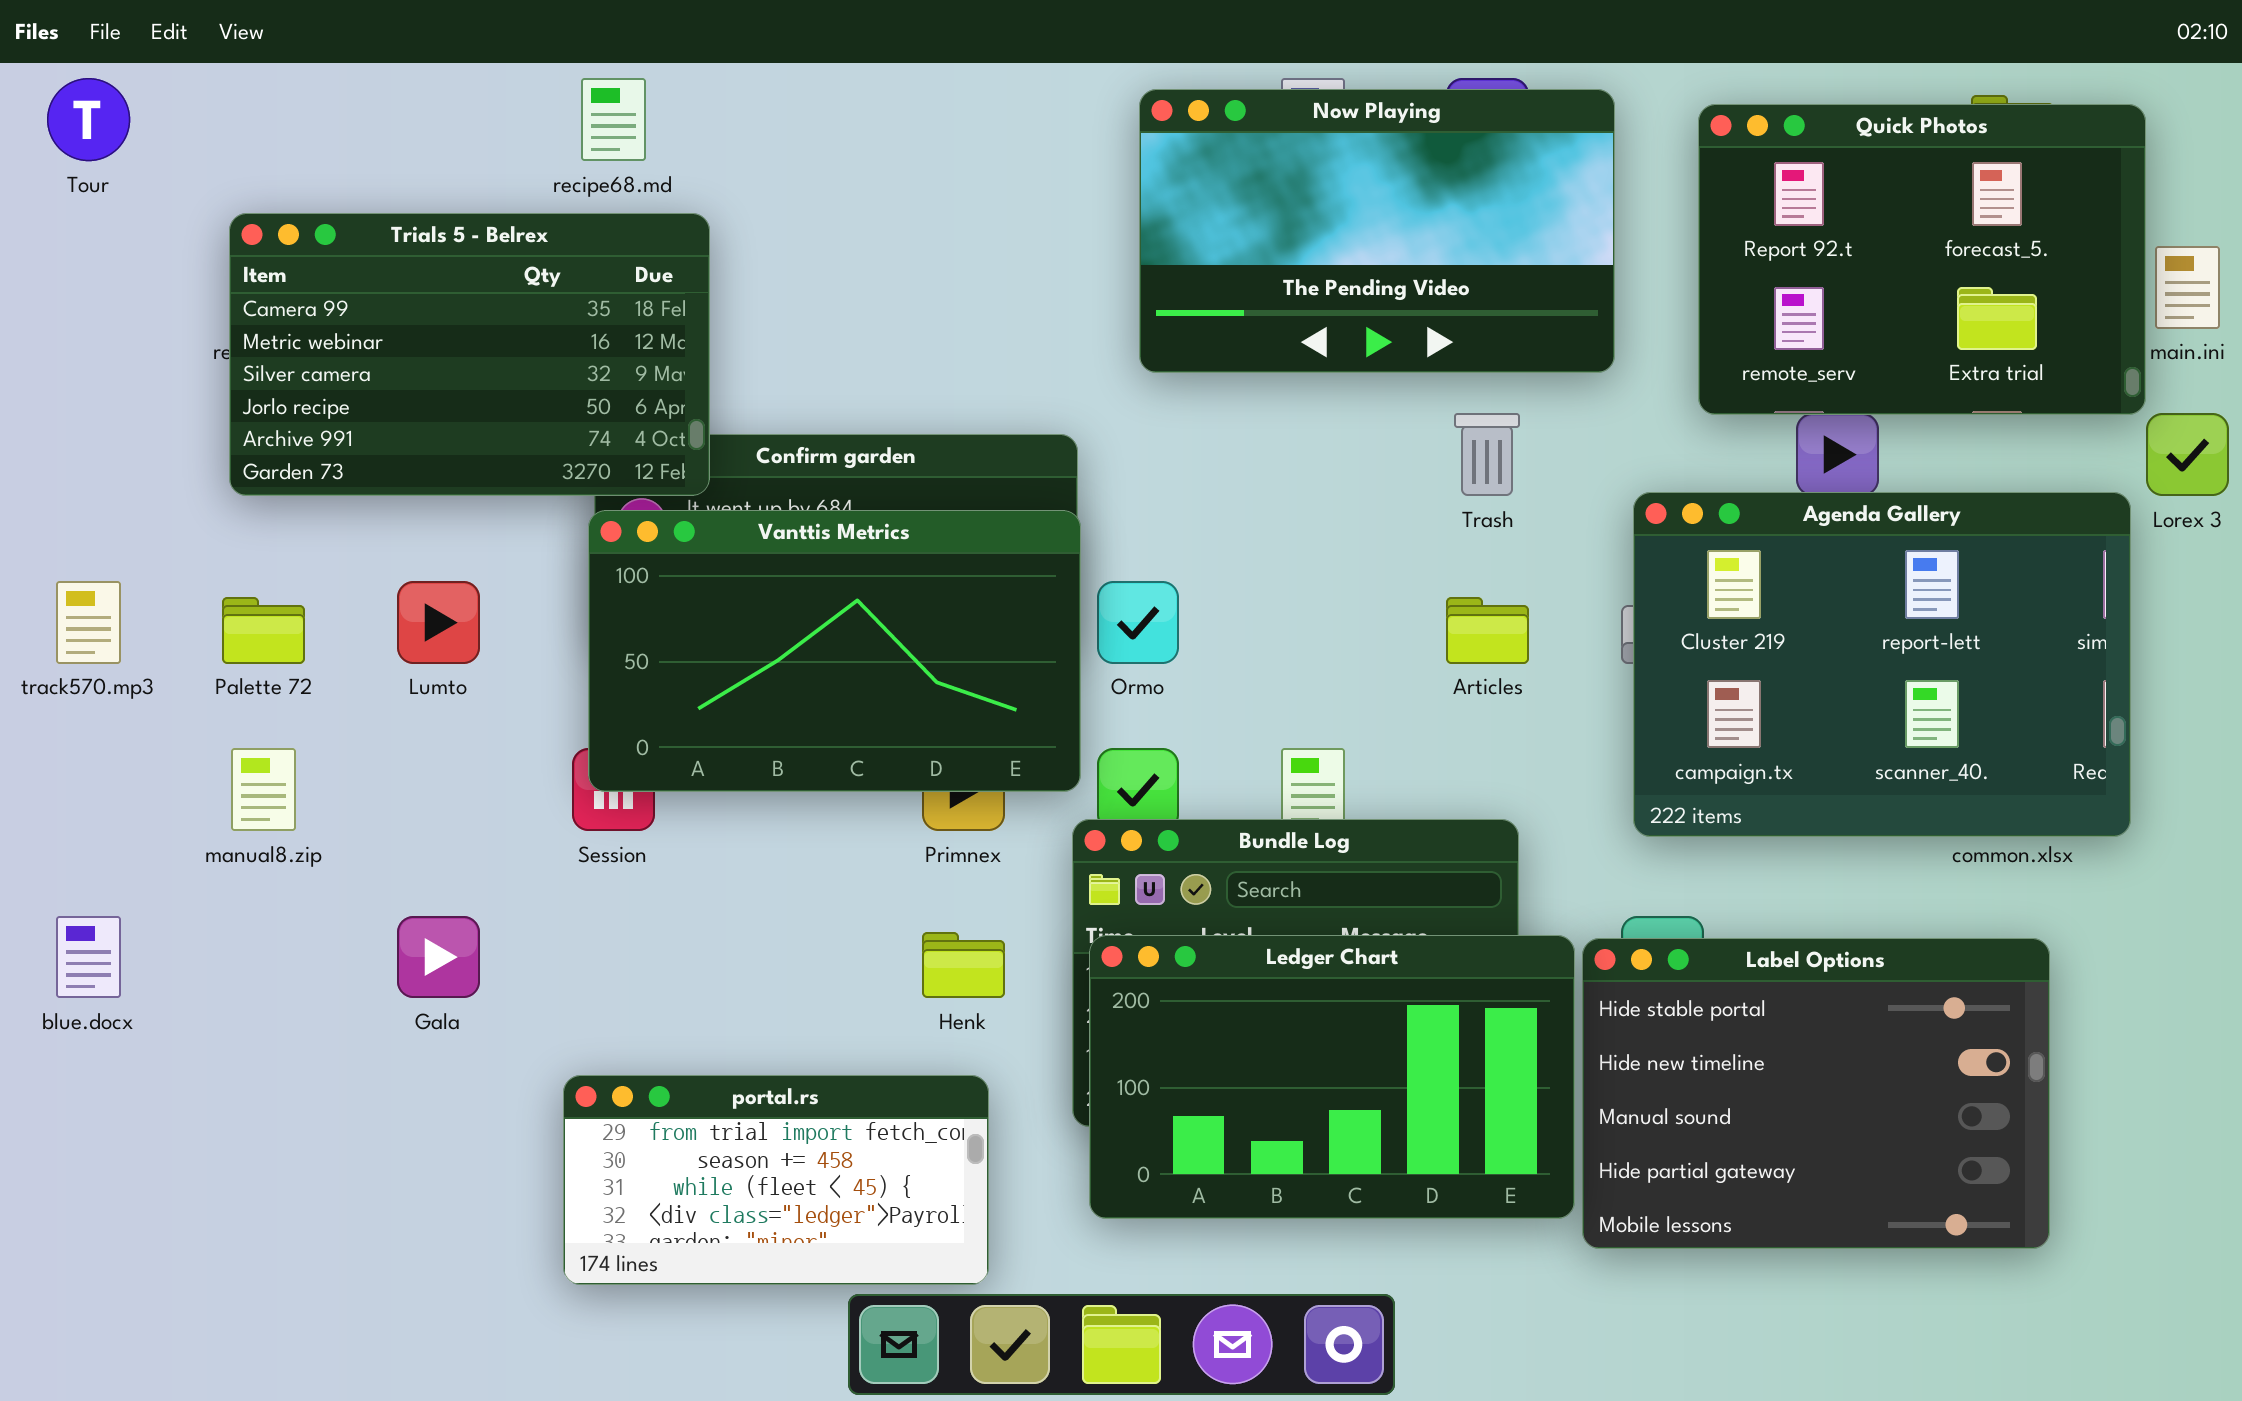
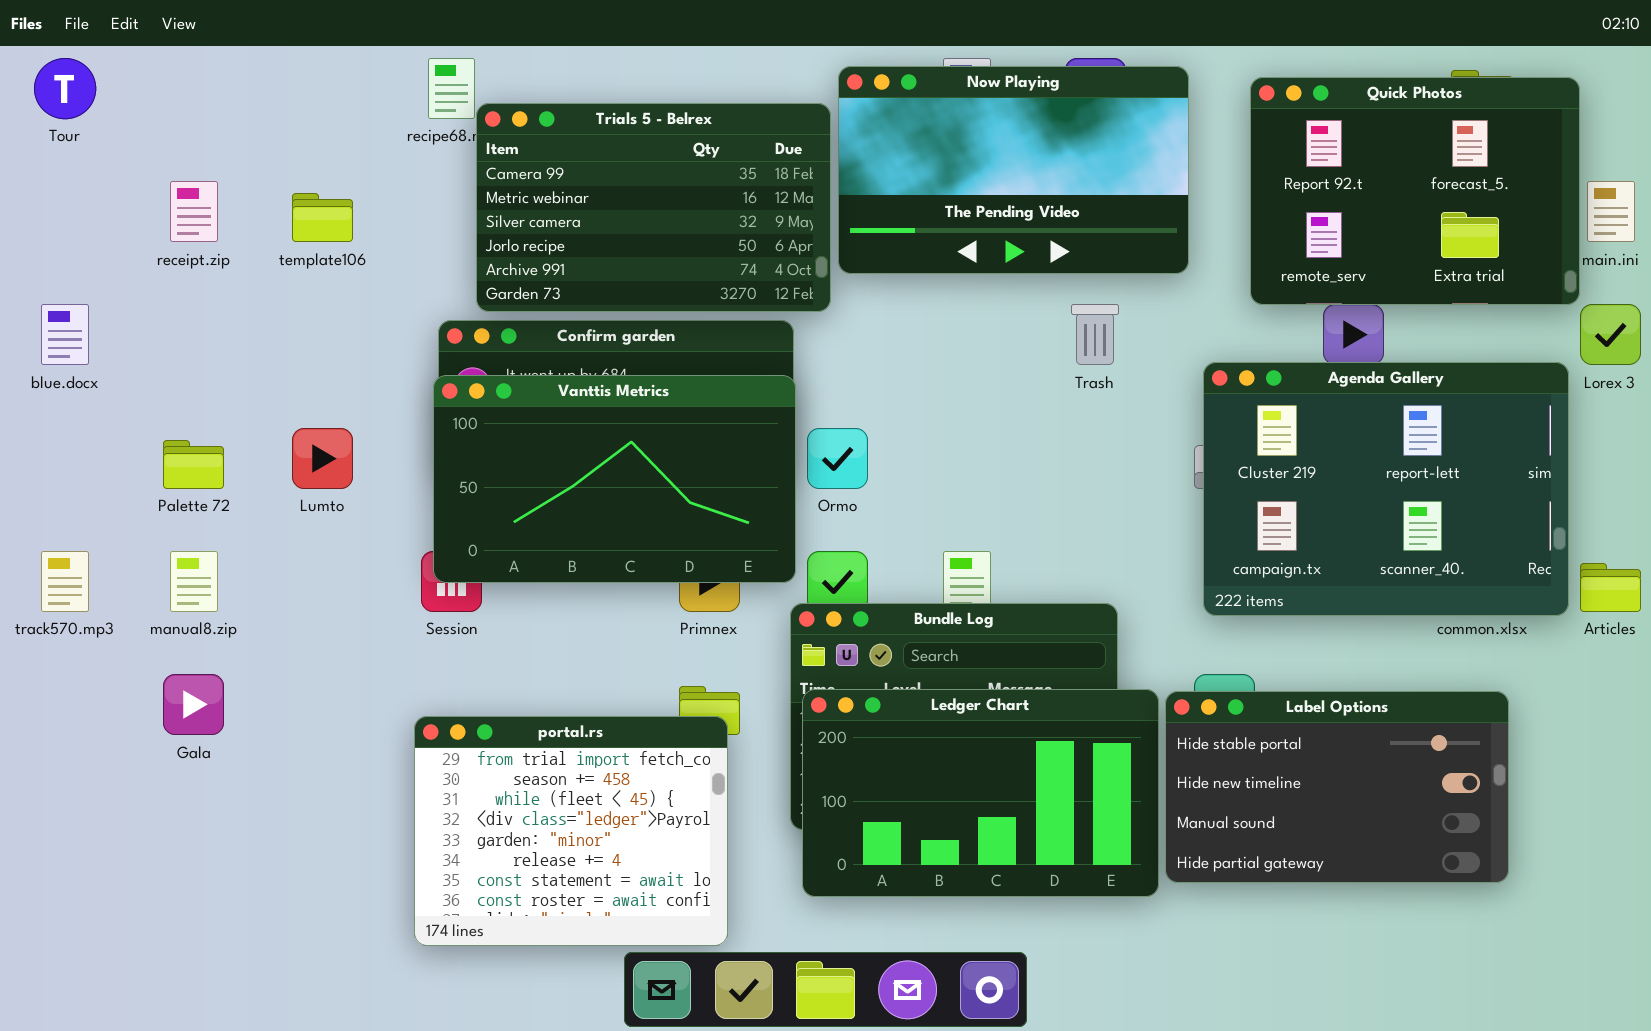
Trials 5 - Belrex: [229,213,710,496] -> [476,103,831,312], moved
track570.mp3: [56,581,121,664] -> [41,551,89,612], moved
Articles: [1446,597,1529,664] -> [1580,563,1641,612], moved
blue.docx: [56,916,121,998] -> [41,304,89,365], moved
Gala: [397,916,480,998] -> [163,674,224,735], moved
Label Options: [1582,938,2050,1249] -> [1165,691,1509,883], resized
portal.rs: [563,1075,989,1285] -> [414,716,728,946], resized

